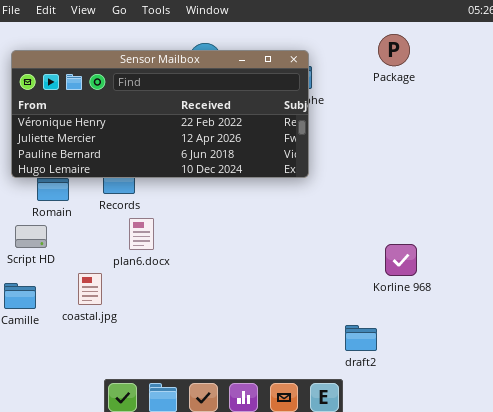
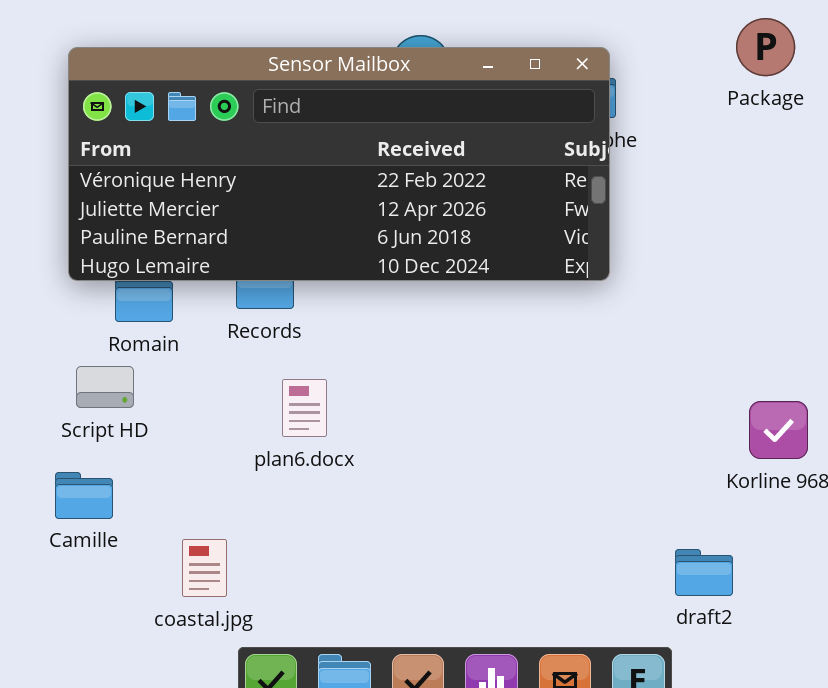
plan6.docx: [129,218,154,250] -> [282,379,327,437], moved
coastal.jpg: [78,273,102,305] -> [182,539,227,597], moved

